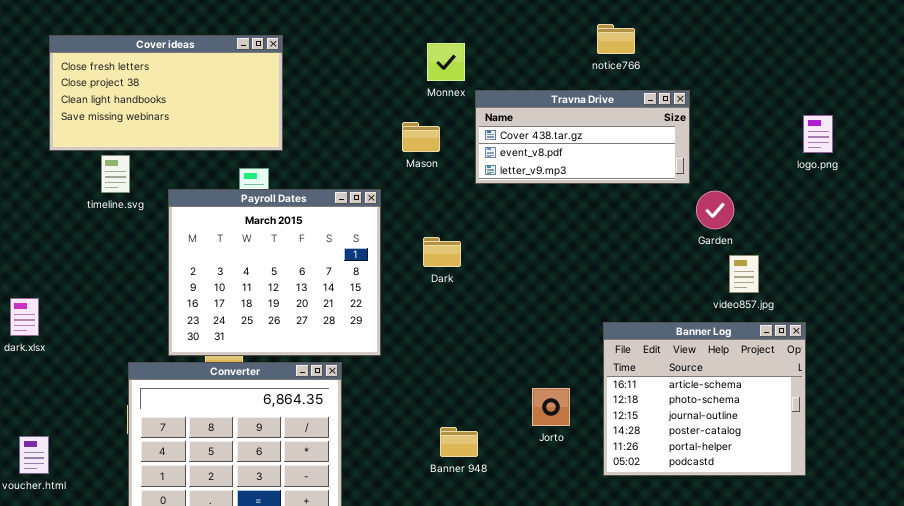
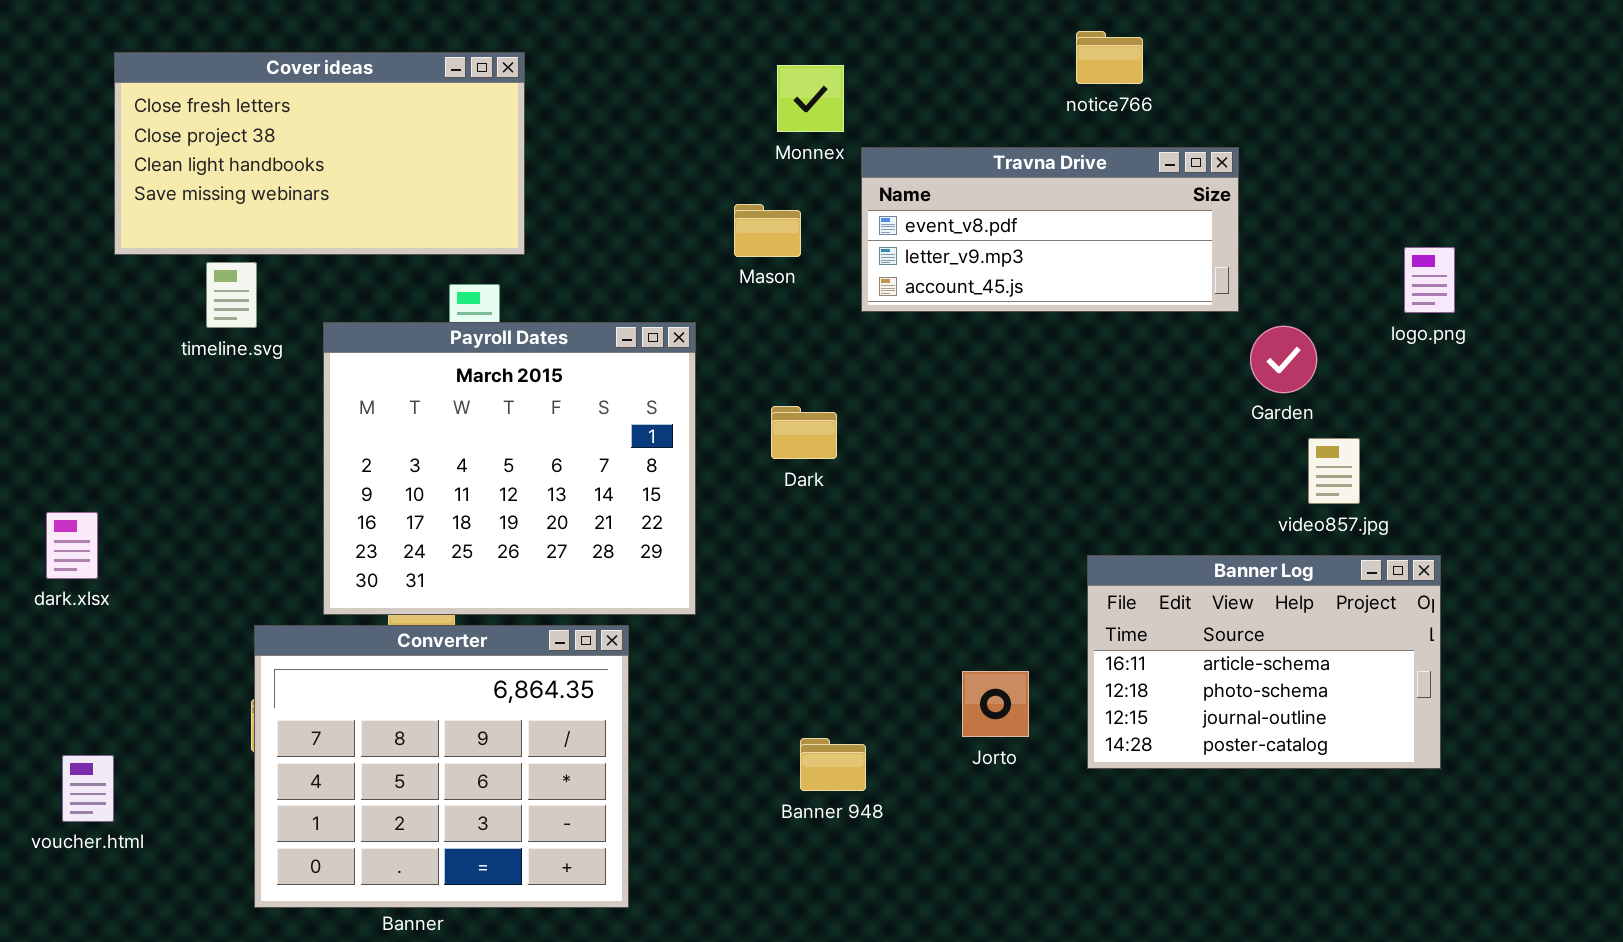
Travna Drive: [475,90,690,184] -> [861,147,1239,312], scrolled down 1 row
logo.png: [803,115,833,153] -> [1404,247,1455,313], moved
Banner Log: [603,322,806,476] -> [1087,555,1441,769], resized

